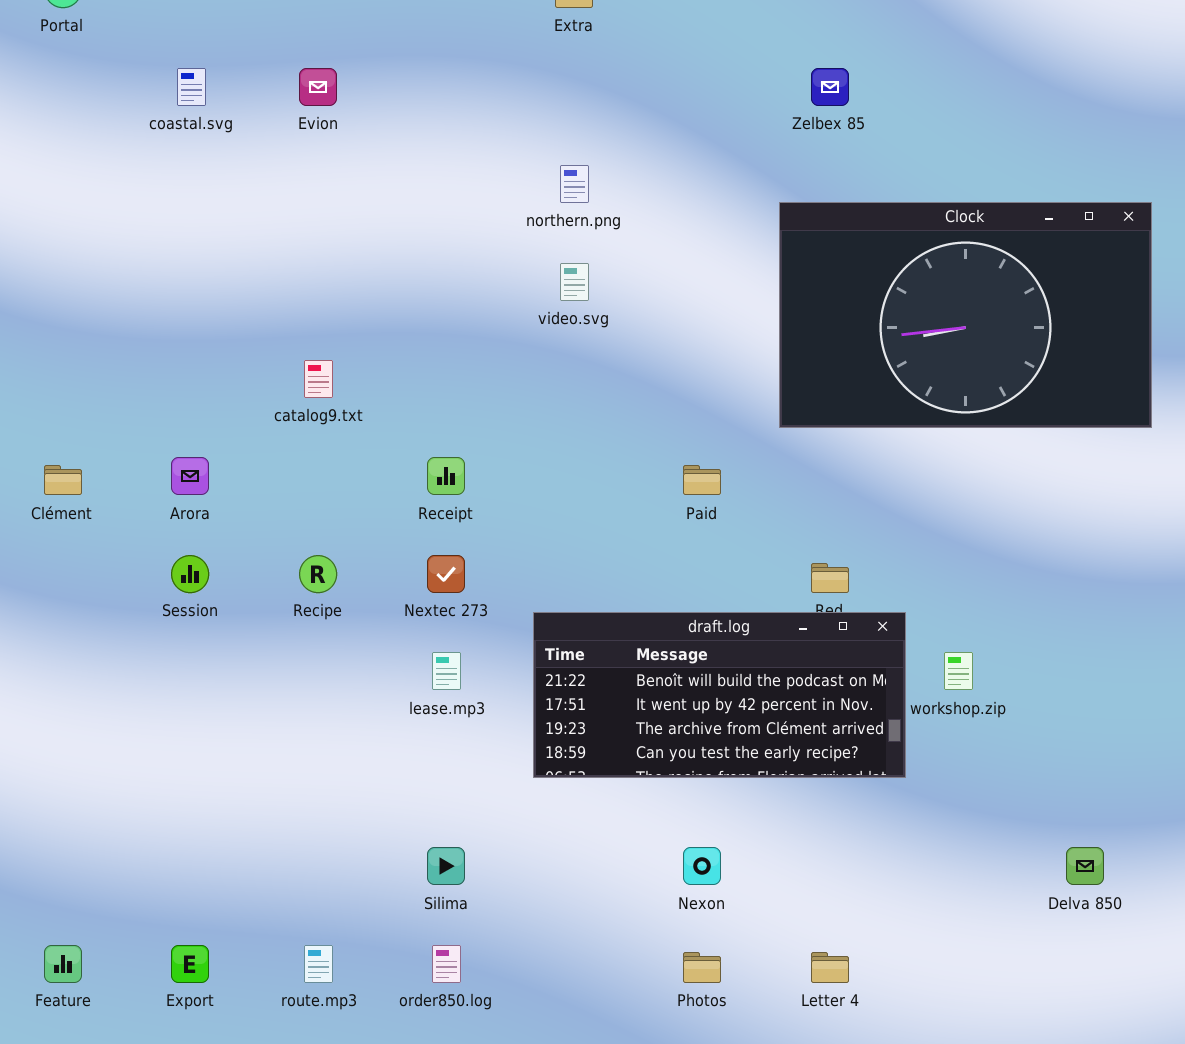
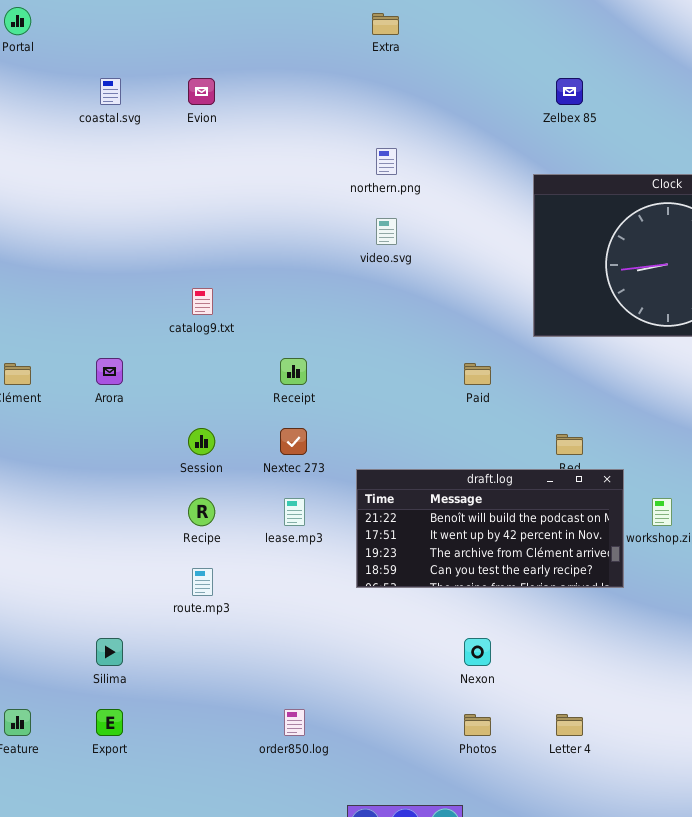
Session: [171,555,209,593] -> [188,428,215,455], moved
Recipe: [299,555,337,593] -> [188,498,215,526], moved
Silima: [427,847,465,885] -> [96,638,123,666], moved
route.mp3: [304,945,333,983] -> [192,568,213,596], moved

